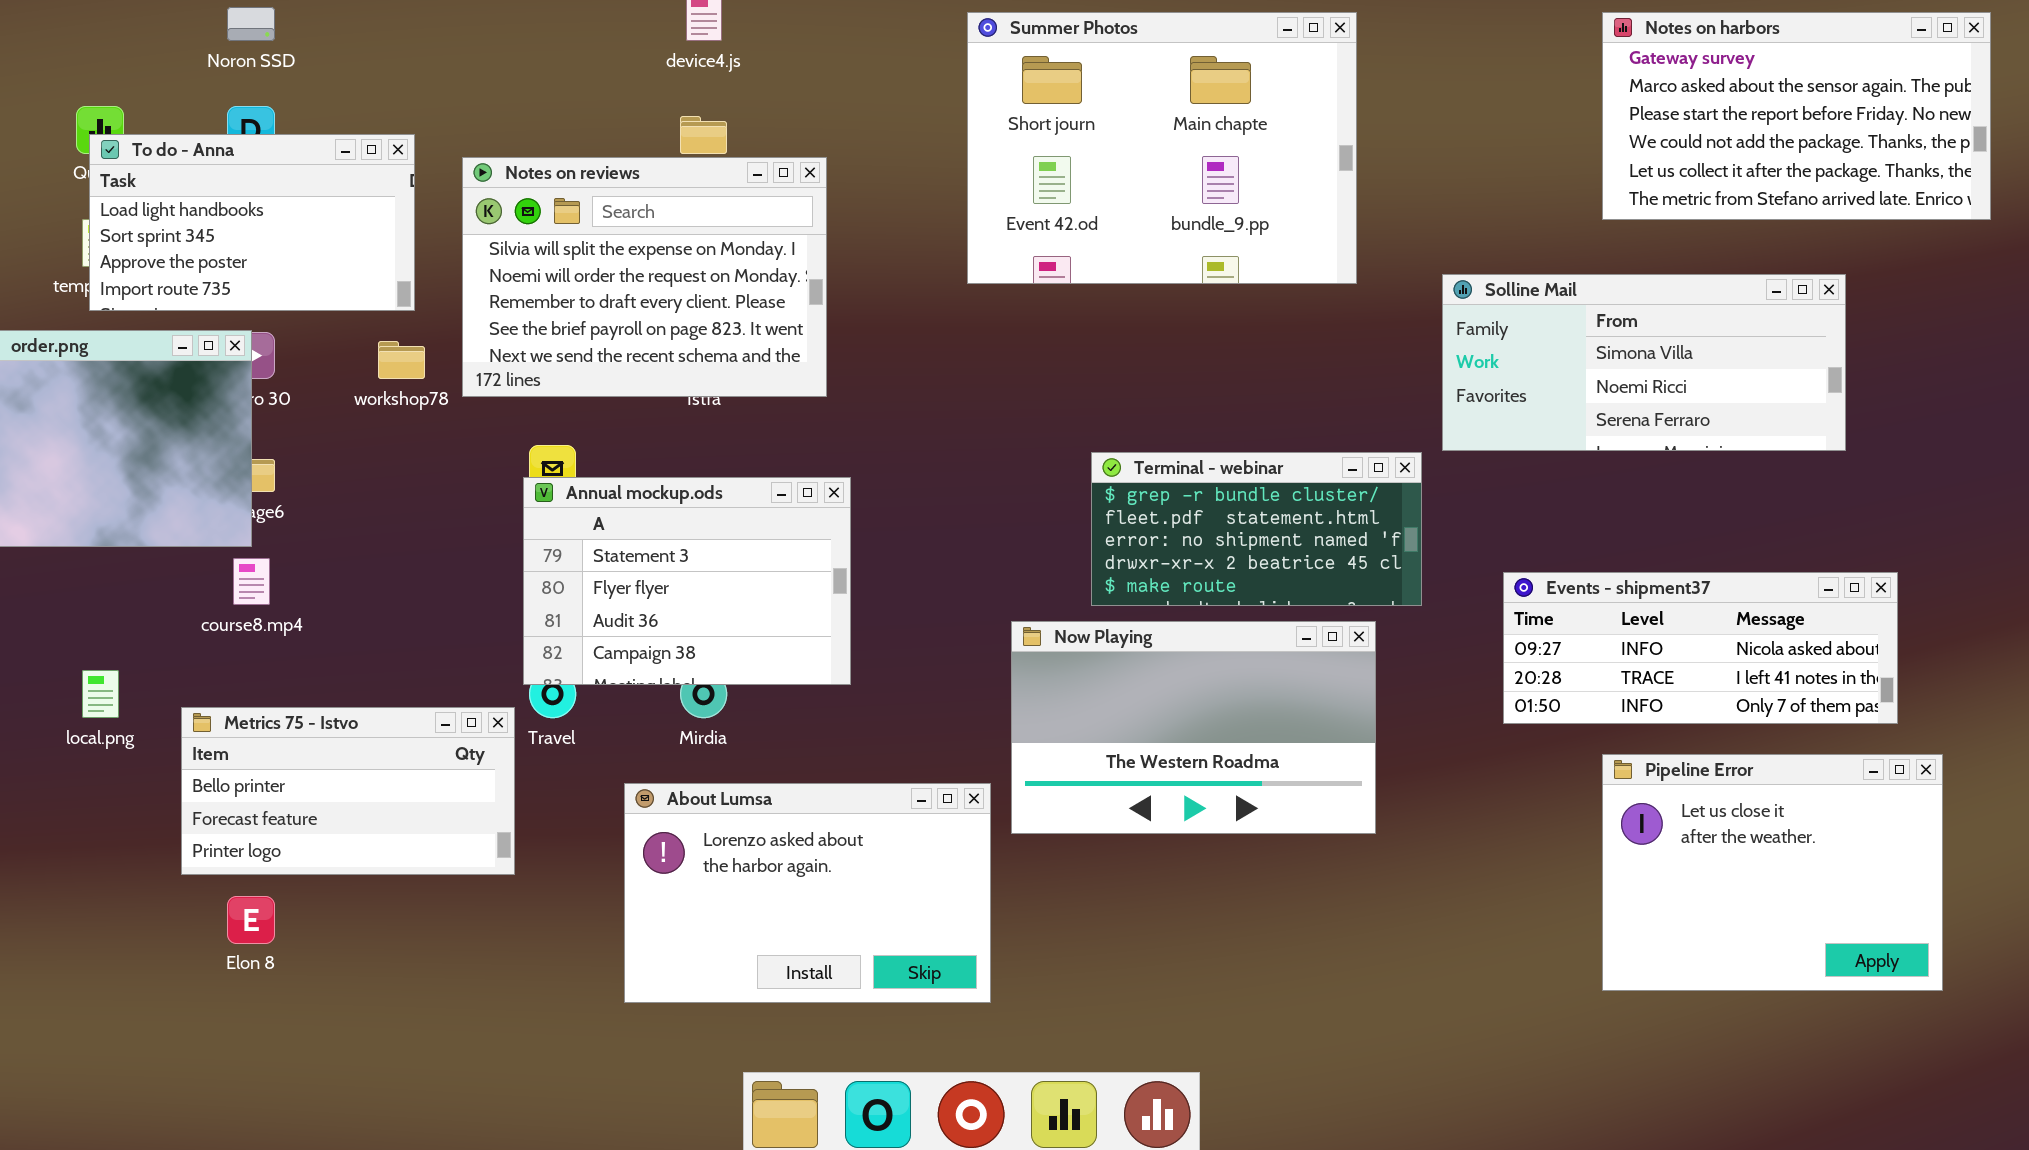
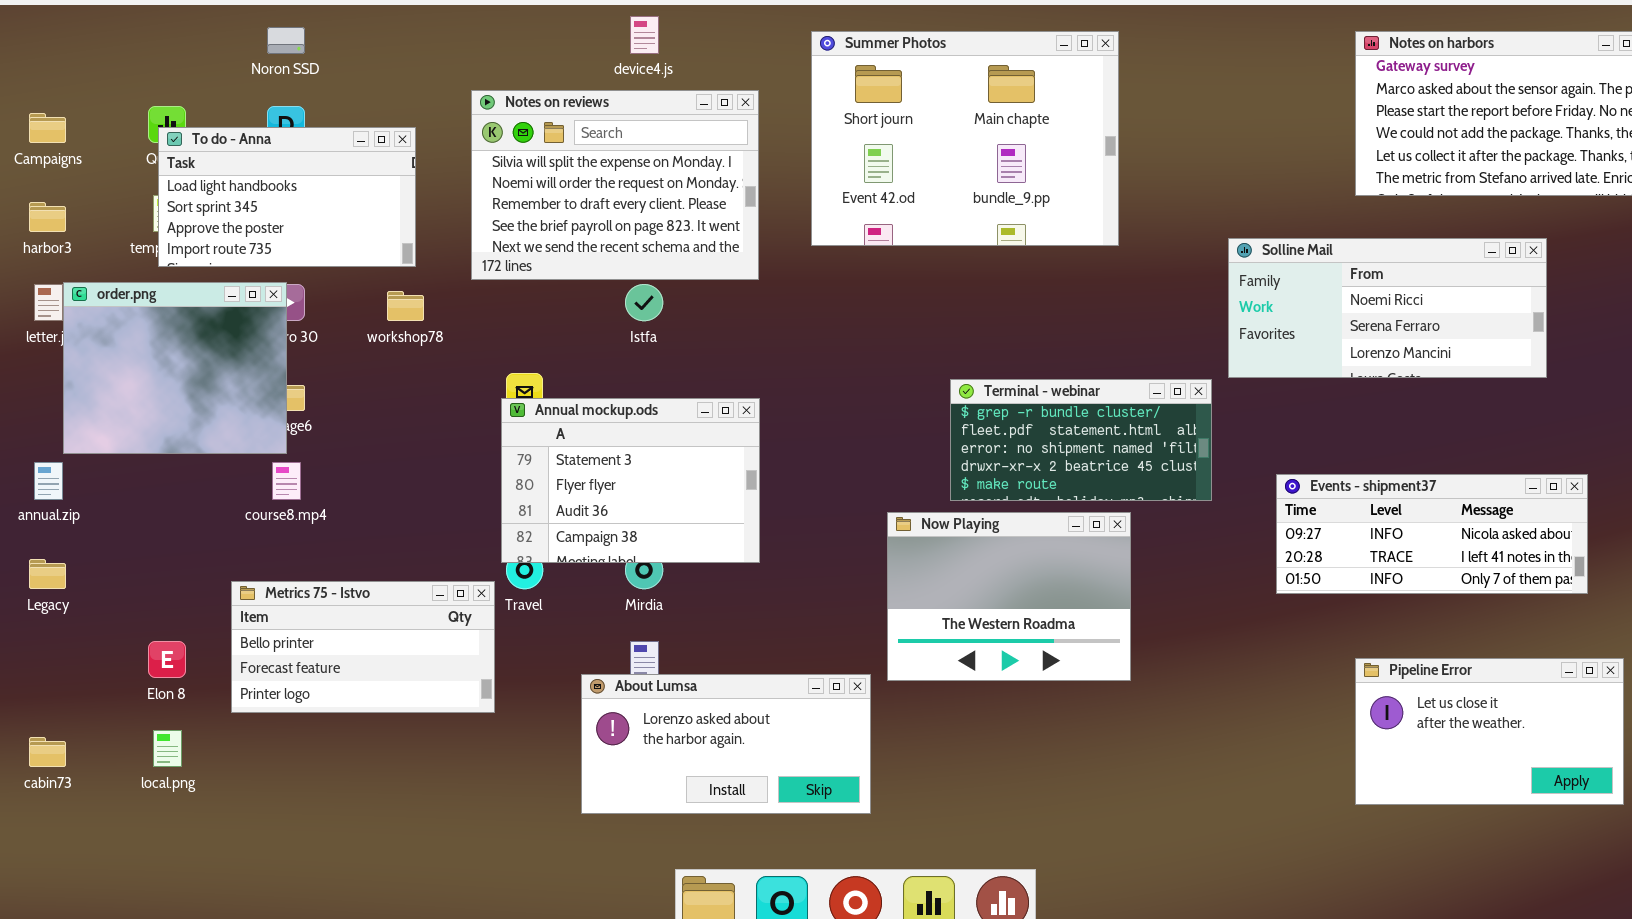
Summer Photos: [967,12,1357,284] -> [811,31,1119,246], moved
Notes on reviews: [462,157,827,397] -> [471,90,759,280], moved
Solline Mail: [1442,274,1846,451] -> [1228,238,1547,378], scrolled down 1 row
Now Playing: [1011,621,1376,834] -> [887,512,1131,681], resized
local.png: [82,670,119,718] -> [153,730,182,767], moved
Pipeline Error: [1602,754,1943,991] -> [1355,658,1624,805], resized
About Lumsa: [624,783,991,1003] -> [581,674,871,814], resized
Elon 8: [227,896,275,944] -> [148,641,186,678], moved

